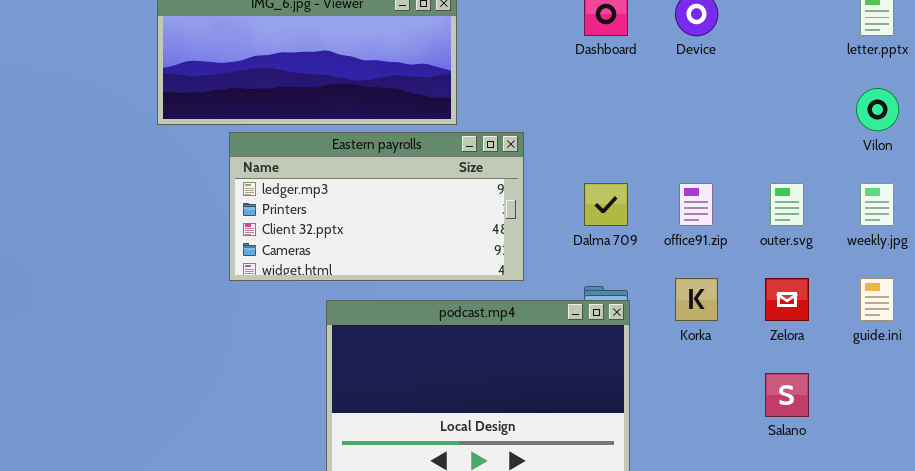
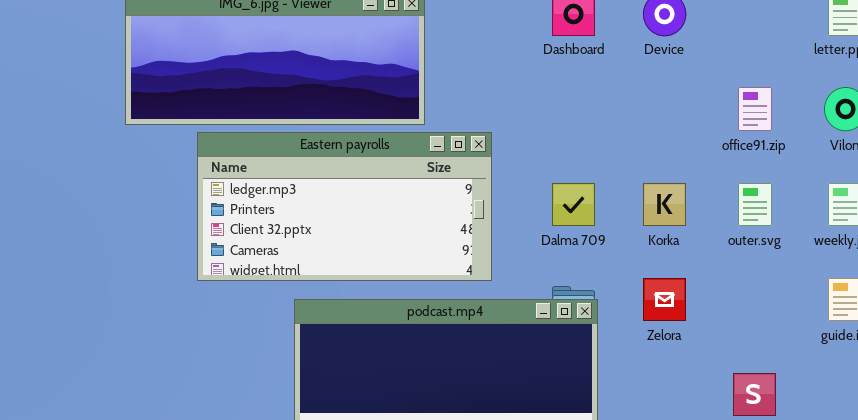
office91.zip: [679,183,713,226] -> [738,87,772,131], moved
Korka: [675,278,718,321] -> [643,183,686,226], moved
Zelora: [765,278,809,321] -> [643,278,686,321], moved

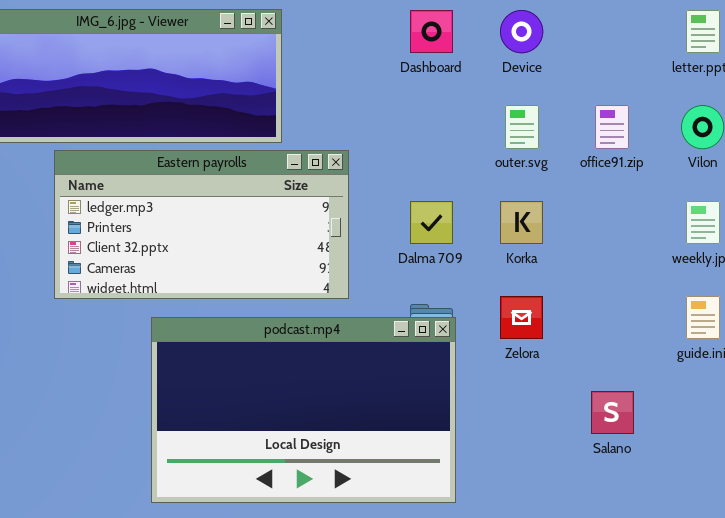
outer.svg: [738,183,772,226] -> [505,105,539,149], moved

